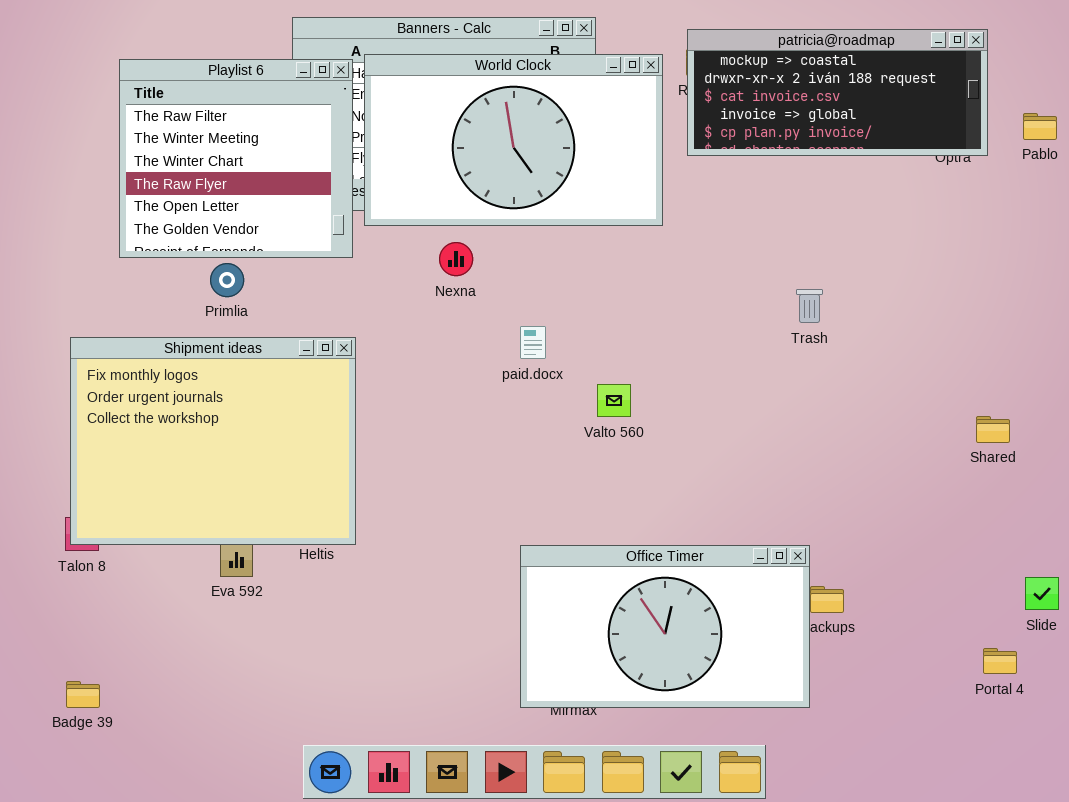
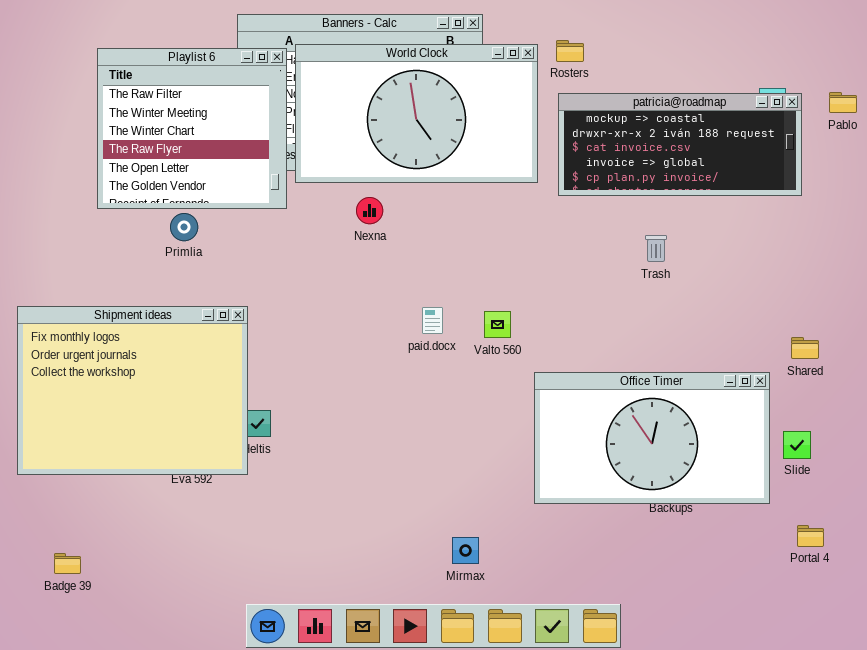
patricia@roadmap: [687,29,988,156] -> [558,93,802,196], moved
paid.docx: [520,326,546,359] -> [422,307,443,334], moved
Shipment ideas: [70,337,356,545] -> [17,306,248,475], moved
Office Timer: [520,545,810,708] -> [534,372,770,504], moved
Slide: [1025,577,1059,610] -> [783,431,811,459], moved

